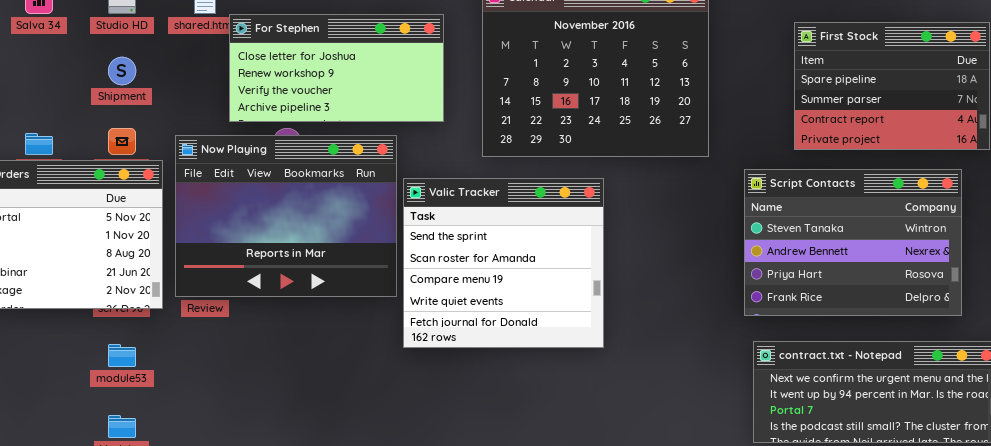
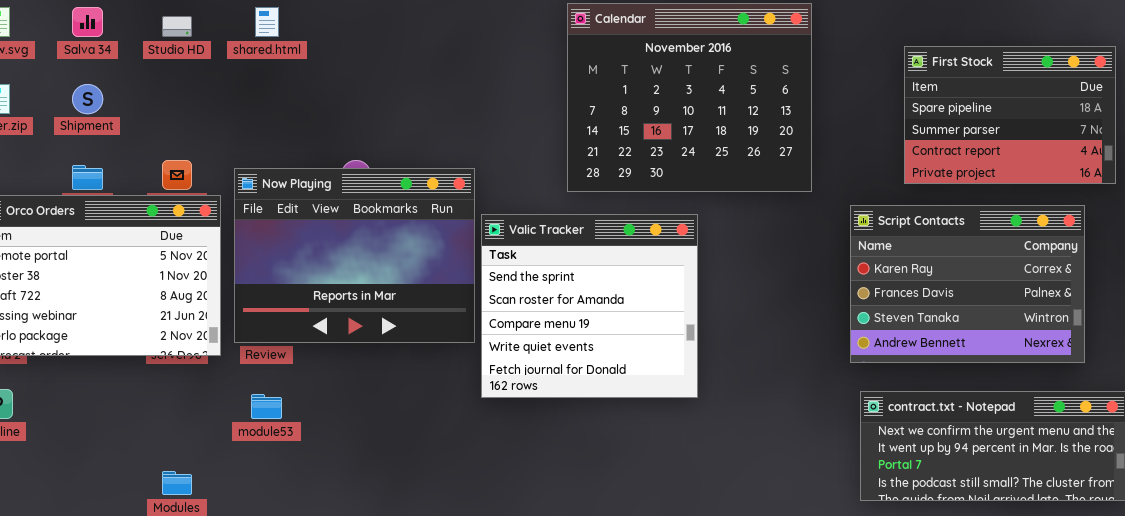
For Stephen: [229,14,444,122] -> none, closed
Shipment: [108,57,136,85] -> [72,84,103,114], moved
Script Contacts: [744,169,962,316] -> [850,205,1085,363], scrolled up 2 rows
module53: [108,344,136,367] -> [251,394,282,419], moved

